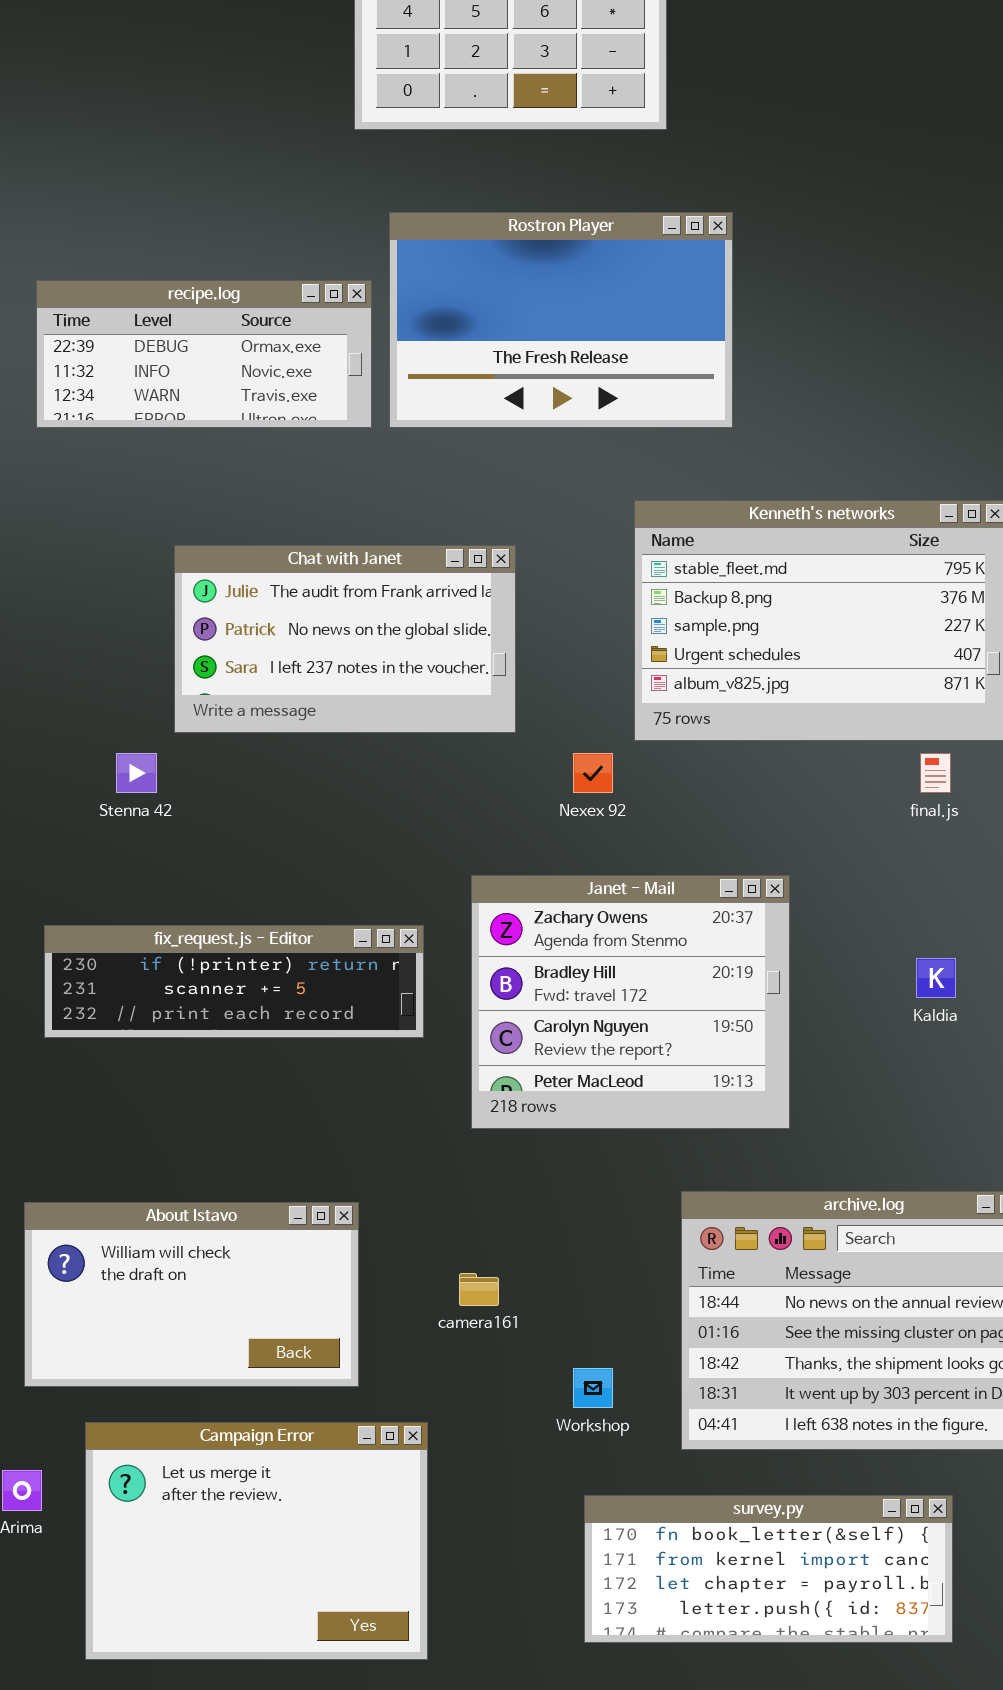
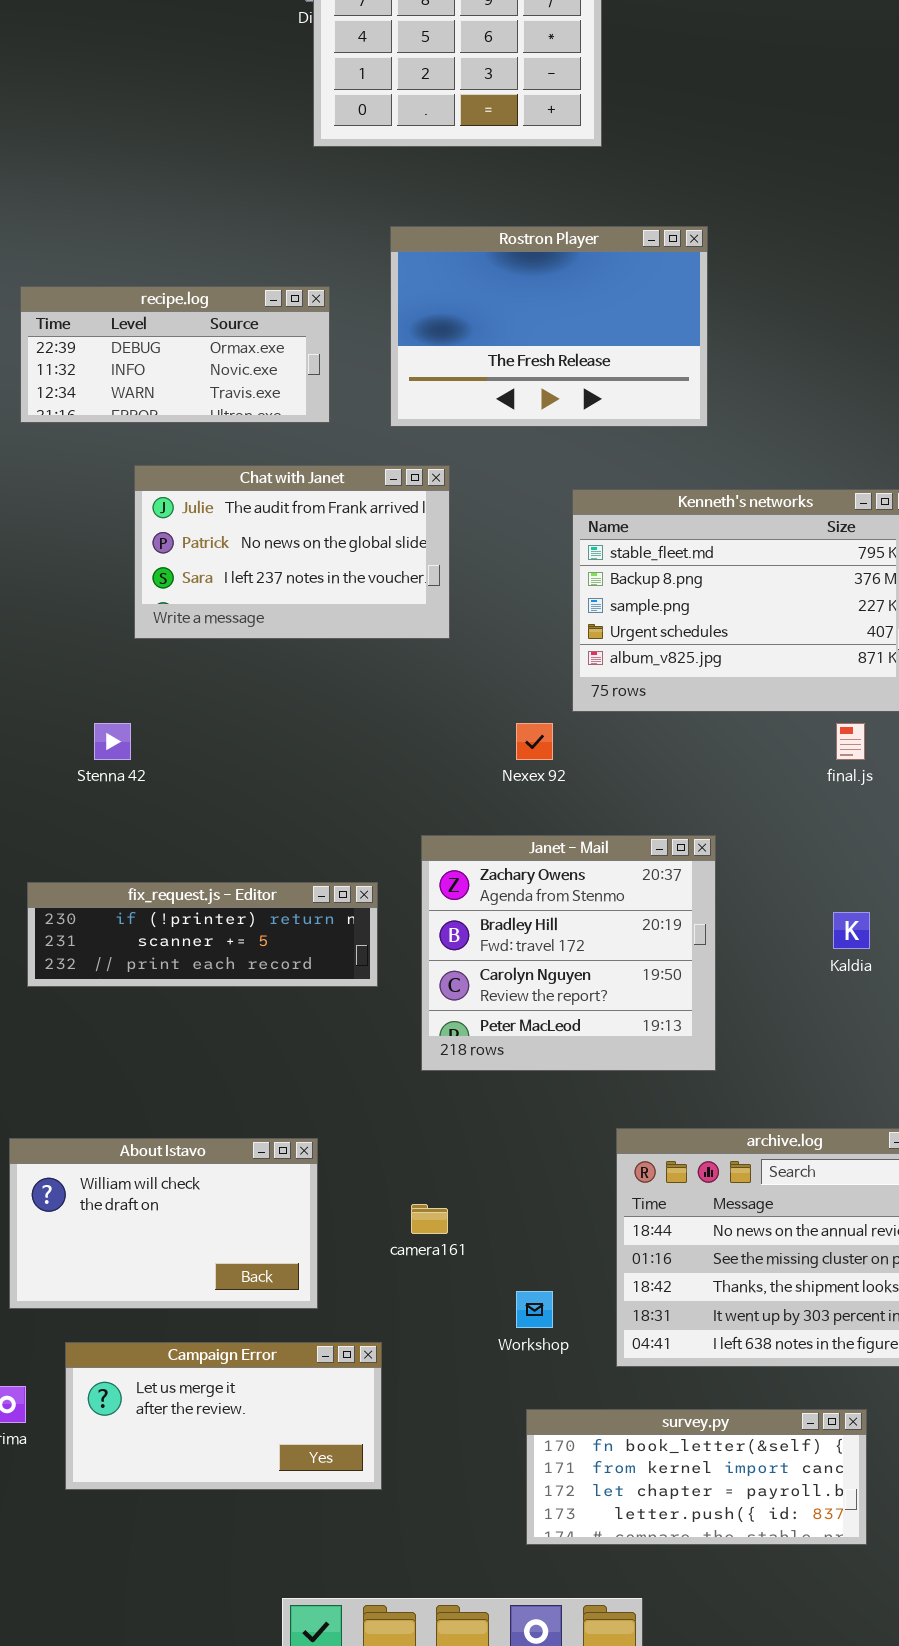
Rostron Player: [389,212,733,428] -> [390,226,708,427], moved
Chat with Janet: [174,545,516,733] -> [134,465,450,639], moved
Campaign Error: [85,1422,428,1660] -> [65,1342,382,1490], resized

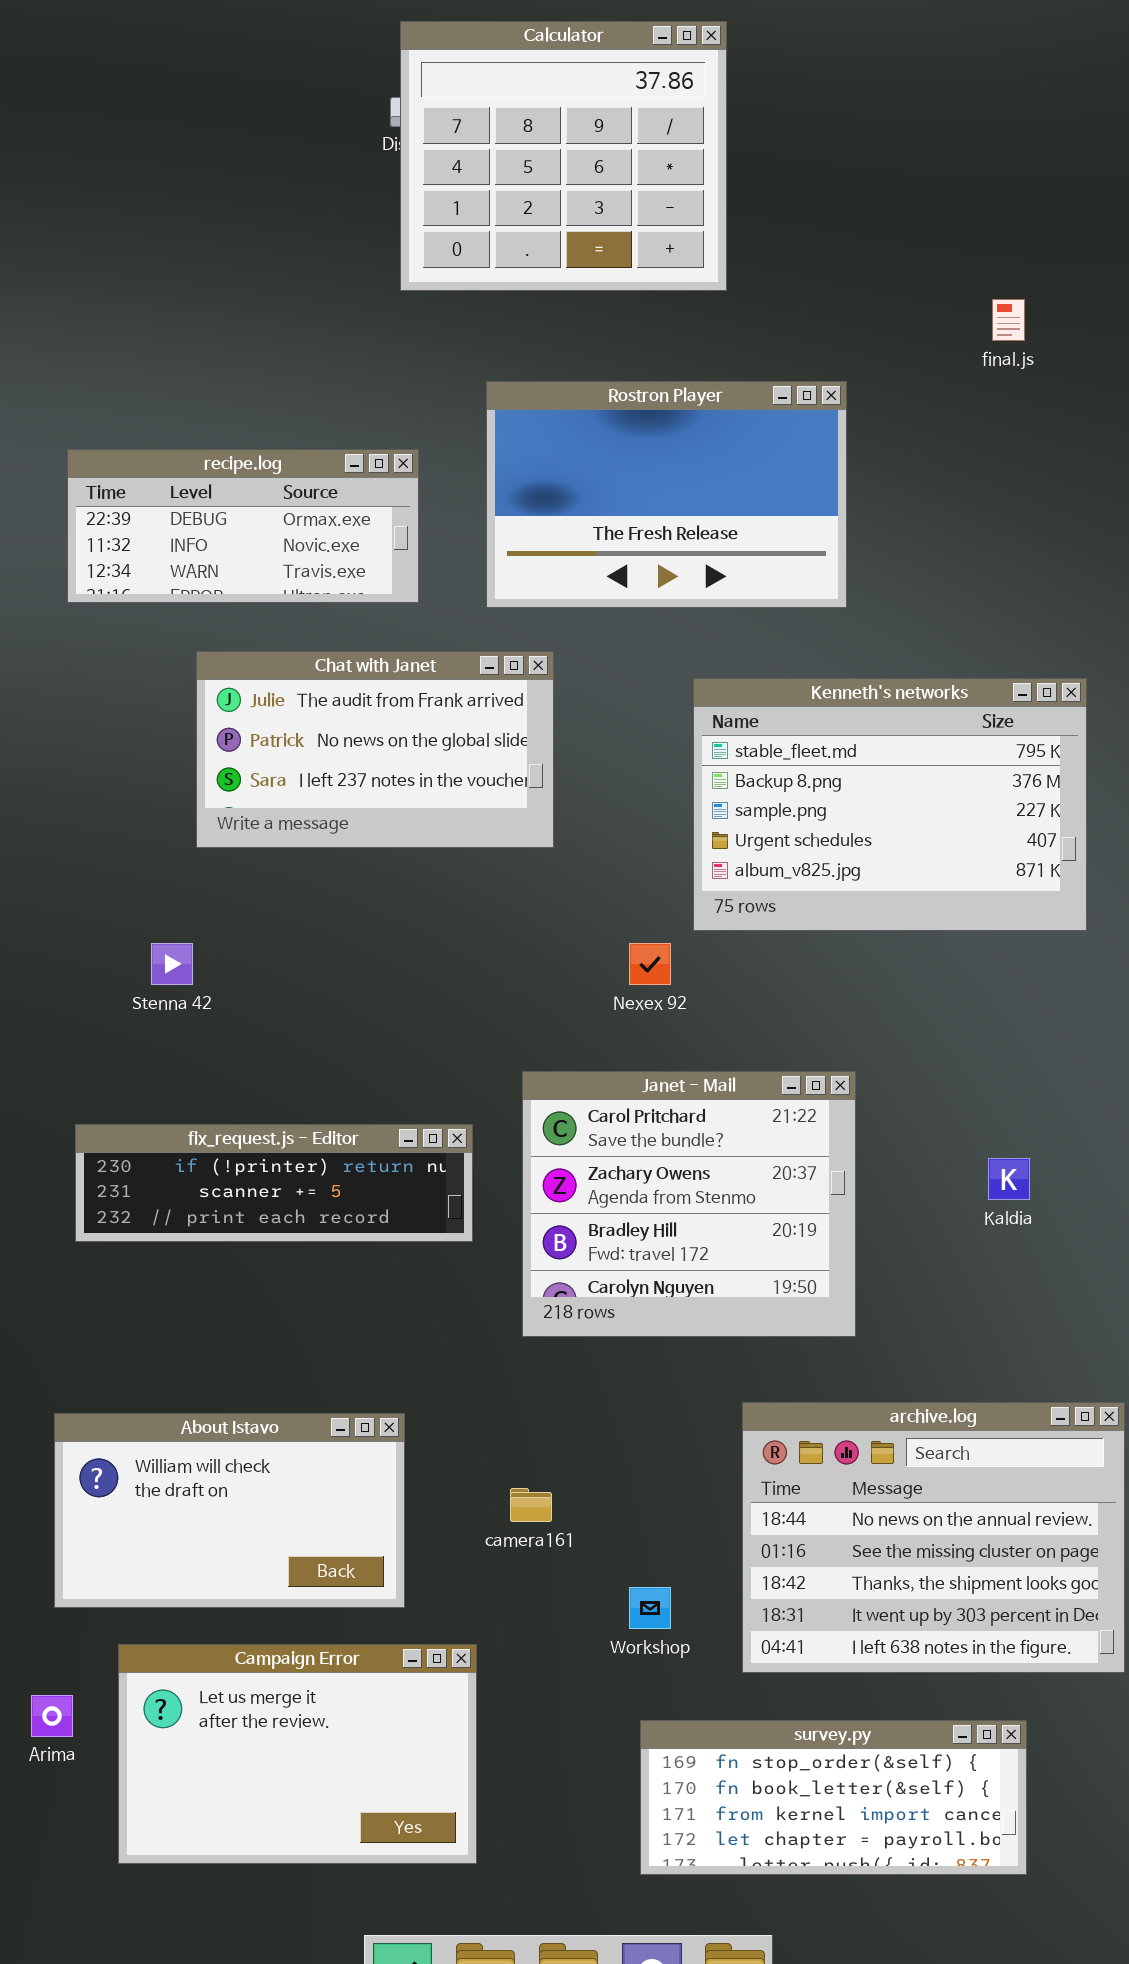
final.js: [836,723,865,760] -> [992,299,1025,341], moved
Janet - Mail: [421,835,716,1071] -> [522,1071,856,1337], scrolled up 1 row
Campaign Error: [65,1342,382,1490] -> [118,1644,477,1864], resized
survey.py: [526,1409,867,1545] -> [640,1720,1027,1875], scrolled up 1 row

